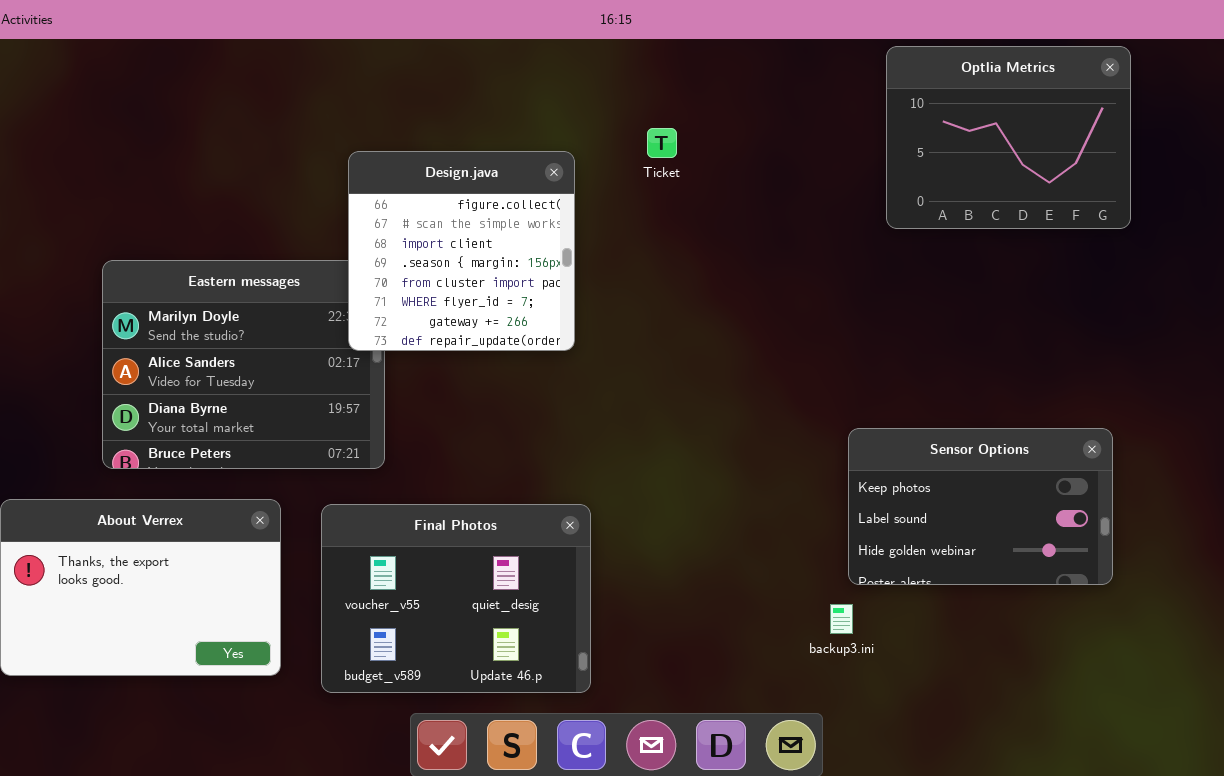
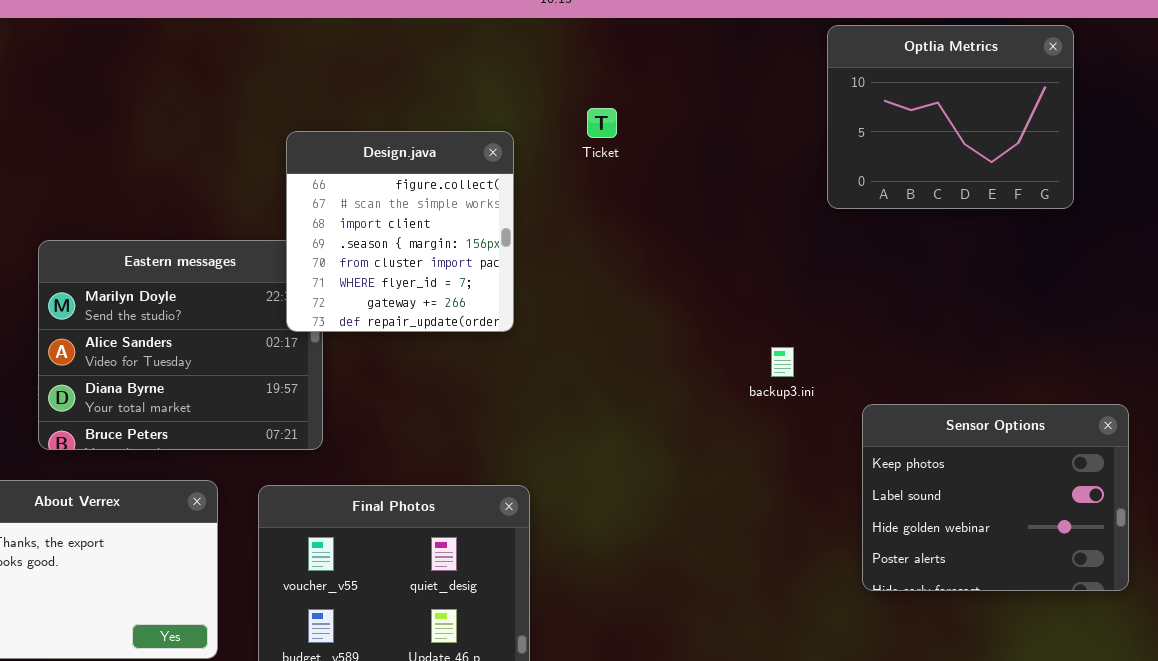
Sensor Options: [848,428,1113,585] -> [862,404,1129,591], moved, resized
backup3.ini: [830,604,853,634] -> [771,347,794,377], moved

